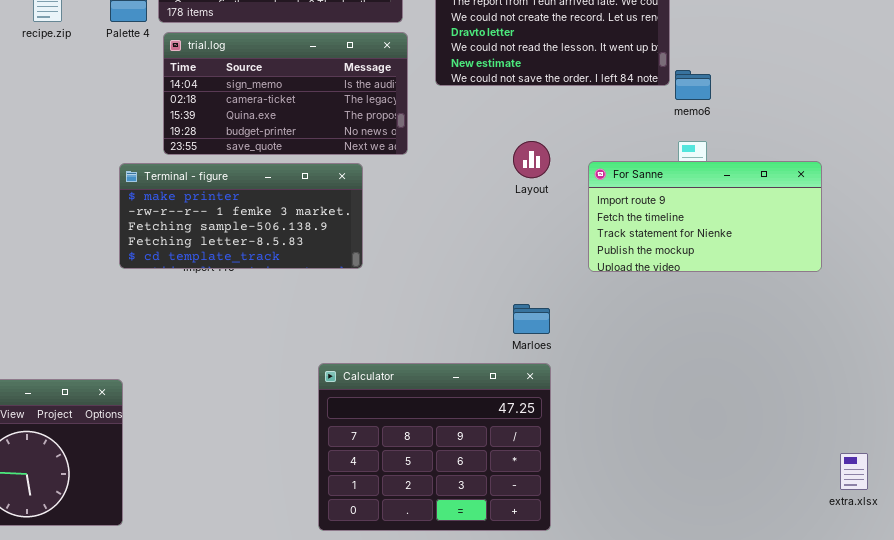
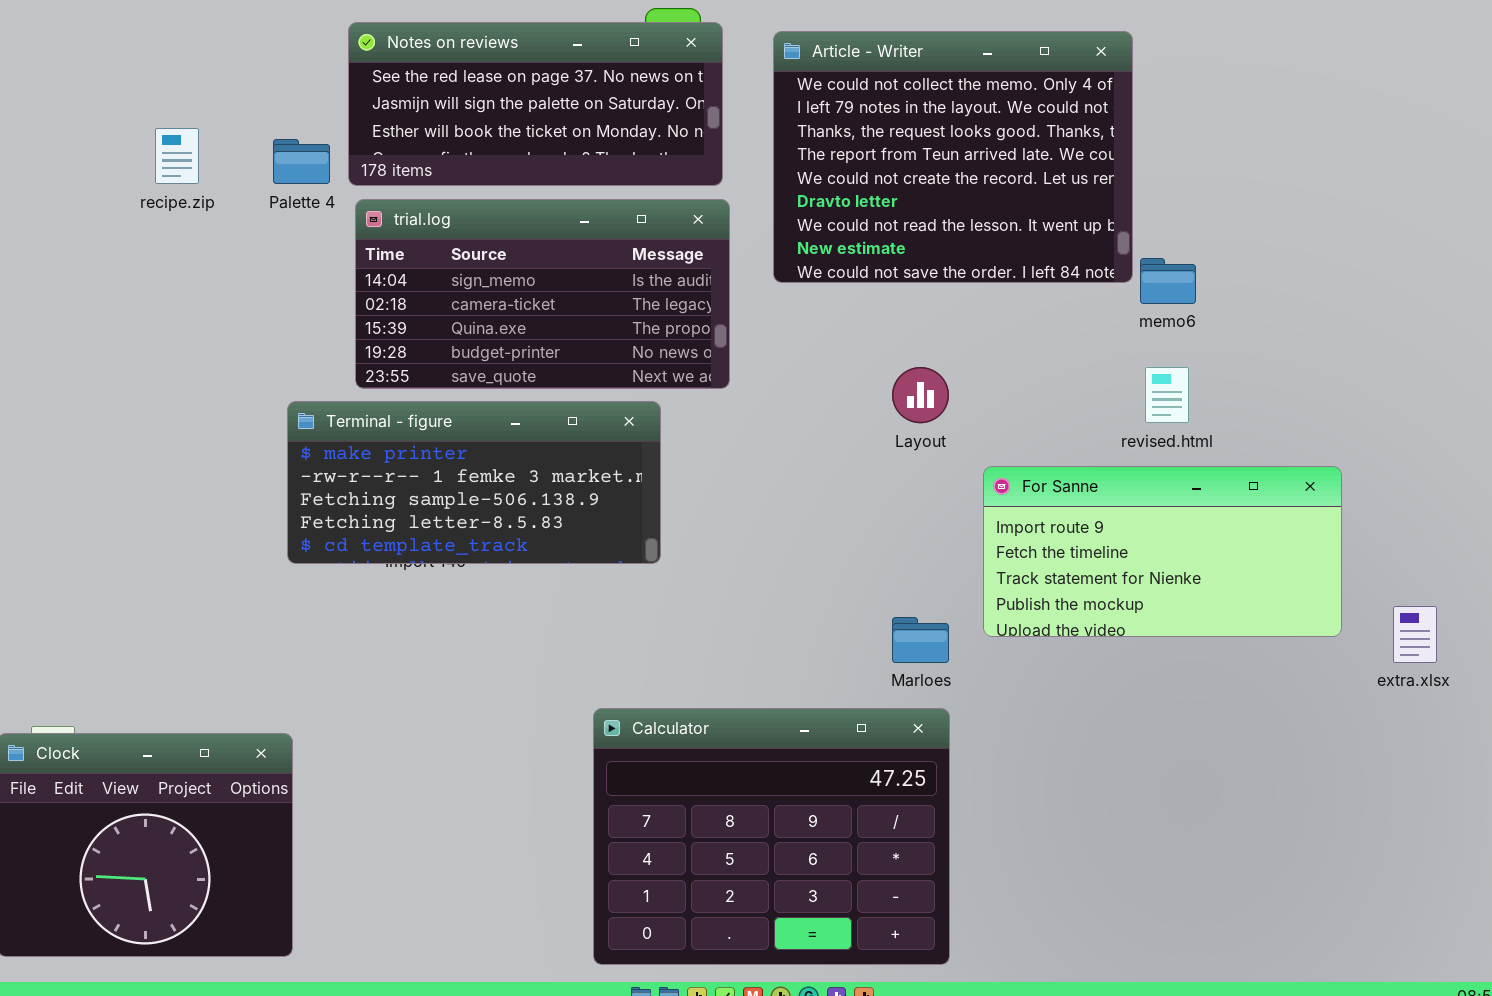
For Sanne: [588,161,822,272] -> [983,466,1342,637], moved
extra.xlsx: [840,453,868,490] -> [1393,606,1437,663], moved

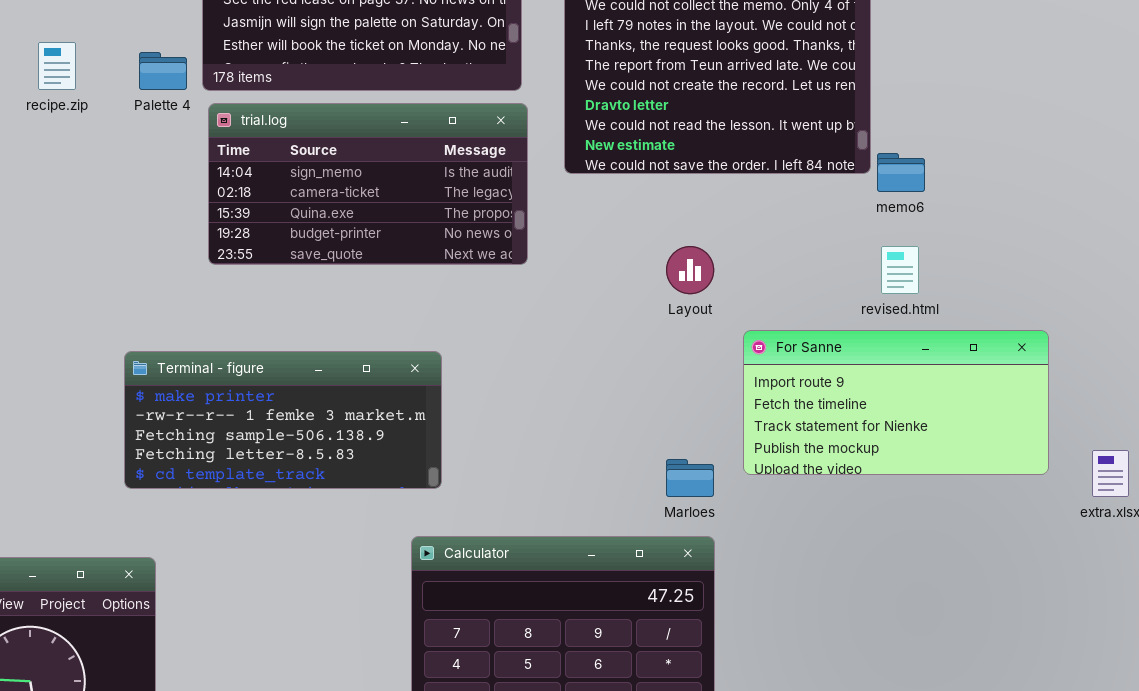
Terminal - figure: [287,401,661,564] -> [124,351,442,489], moved

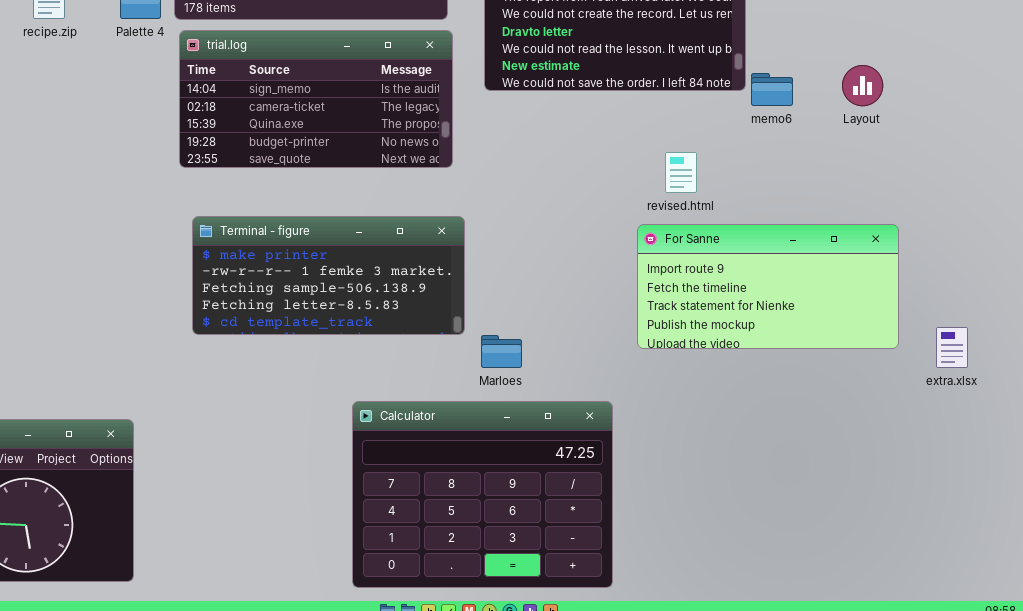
Layout: [666,246,714,294] -> [842,65,883,106], moved
revised.html: [881,246,919,294] -> [665,152,697,193], moved
Terminal - figure: [124,351,442,489] -> [192,216,465,335], moved
Marloes: [666,459,714,497] -> [481,335,522,368], moved

